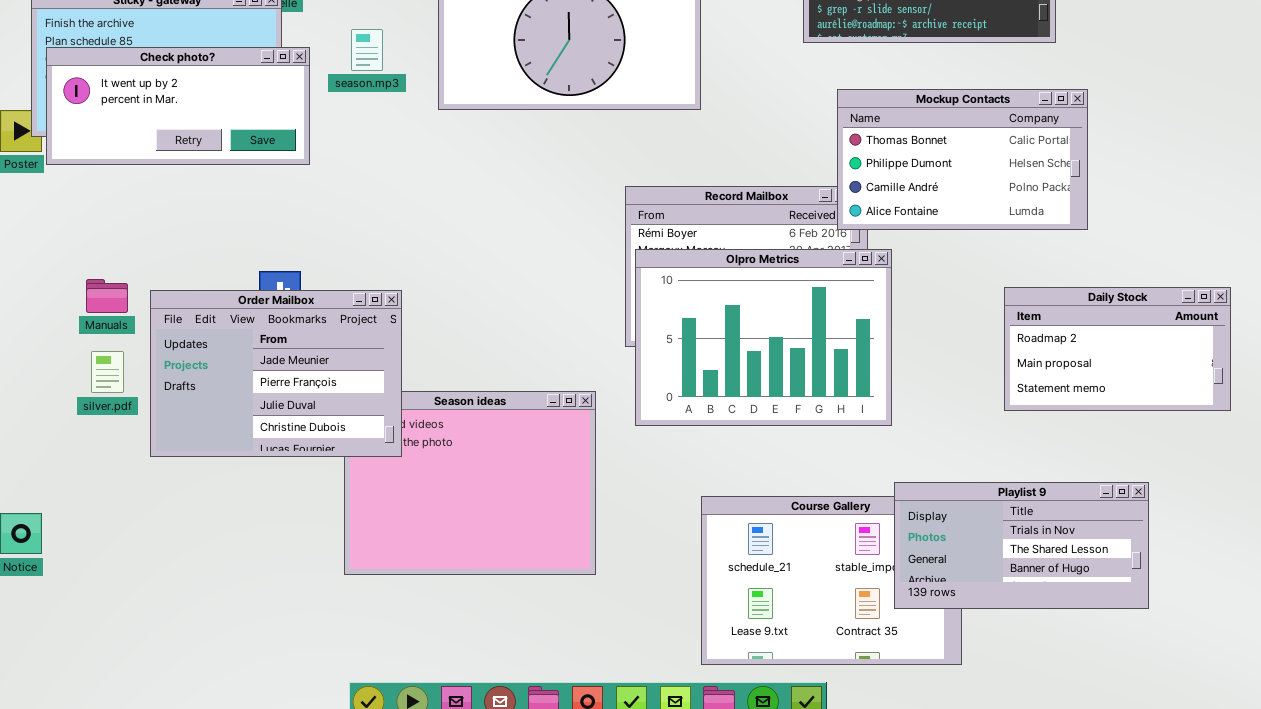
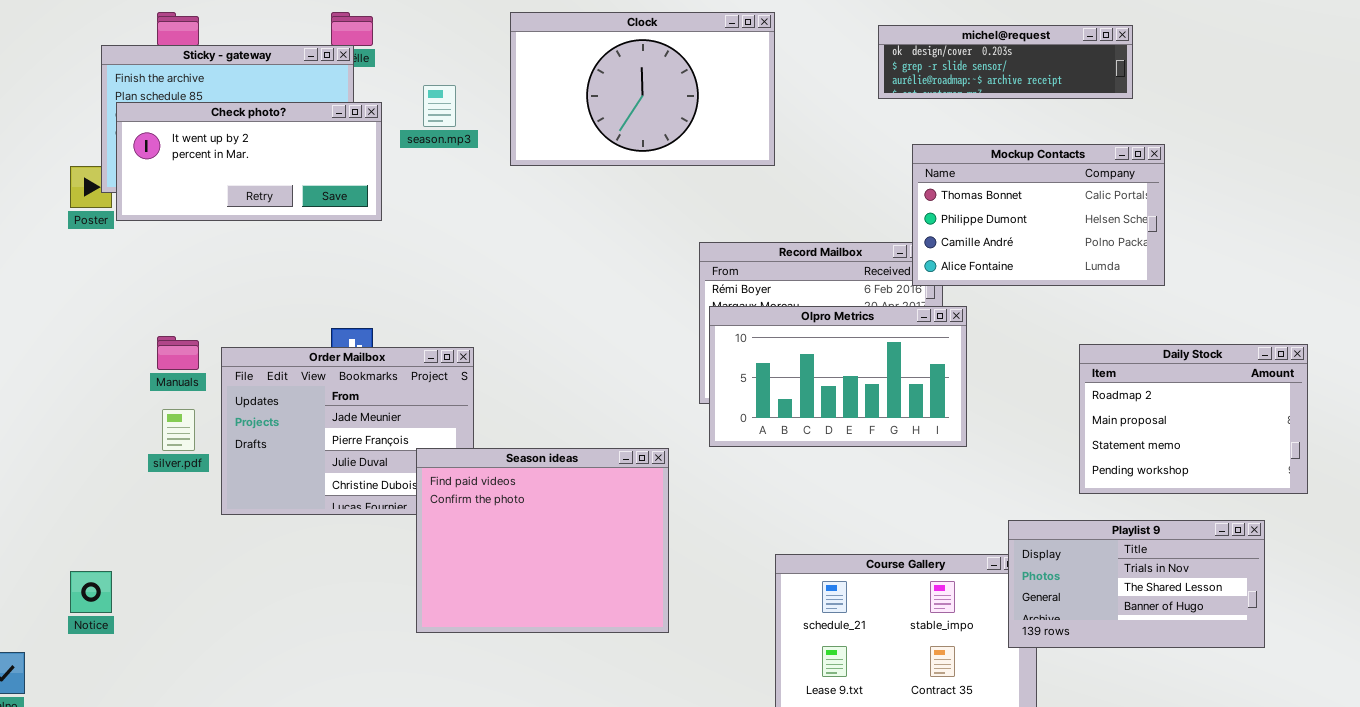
Olpro Metrics: [635,249,892,426] -> [709,306,967,447], resized
Daily Stock: [1004,287,1231,411] -> [1079,344,1308,494], resized
Season ideas: [344,391,596,575] -> [416,448,669,633], raised
Playlist 9: [894,482,1149,609] -> [1008,520,1265,648], moved

